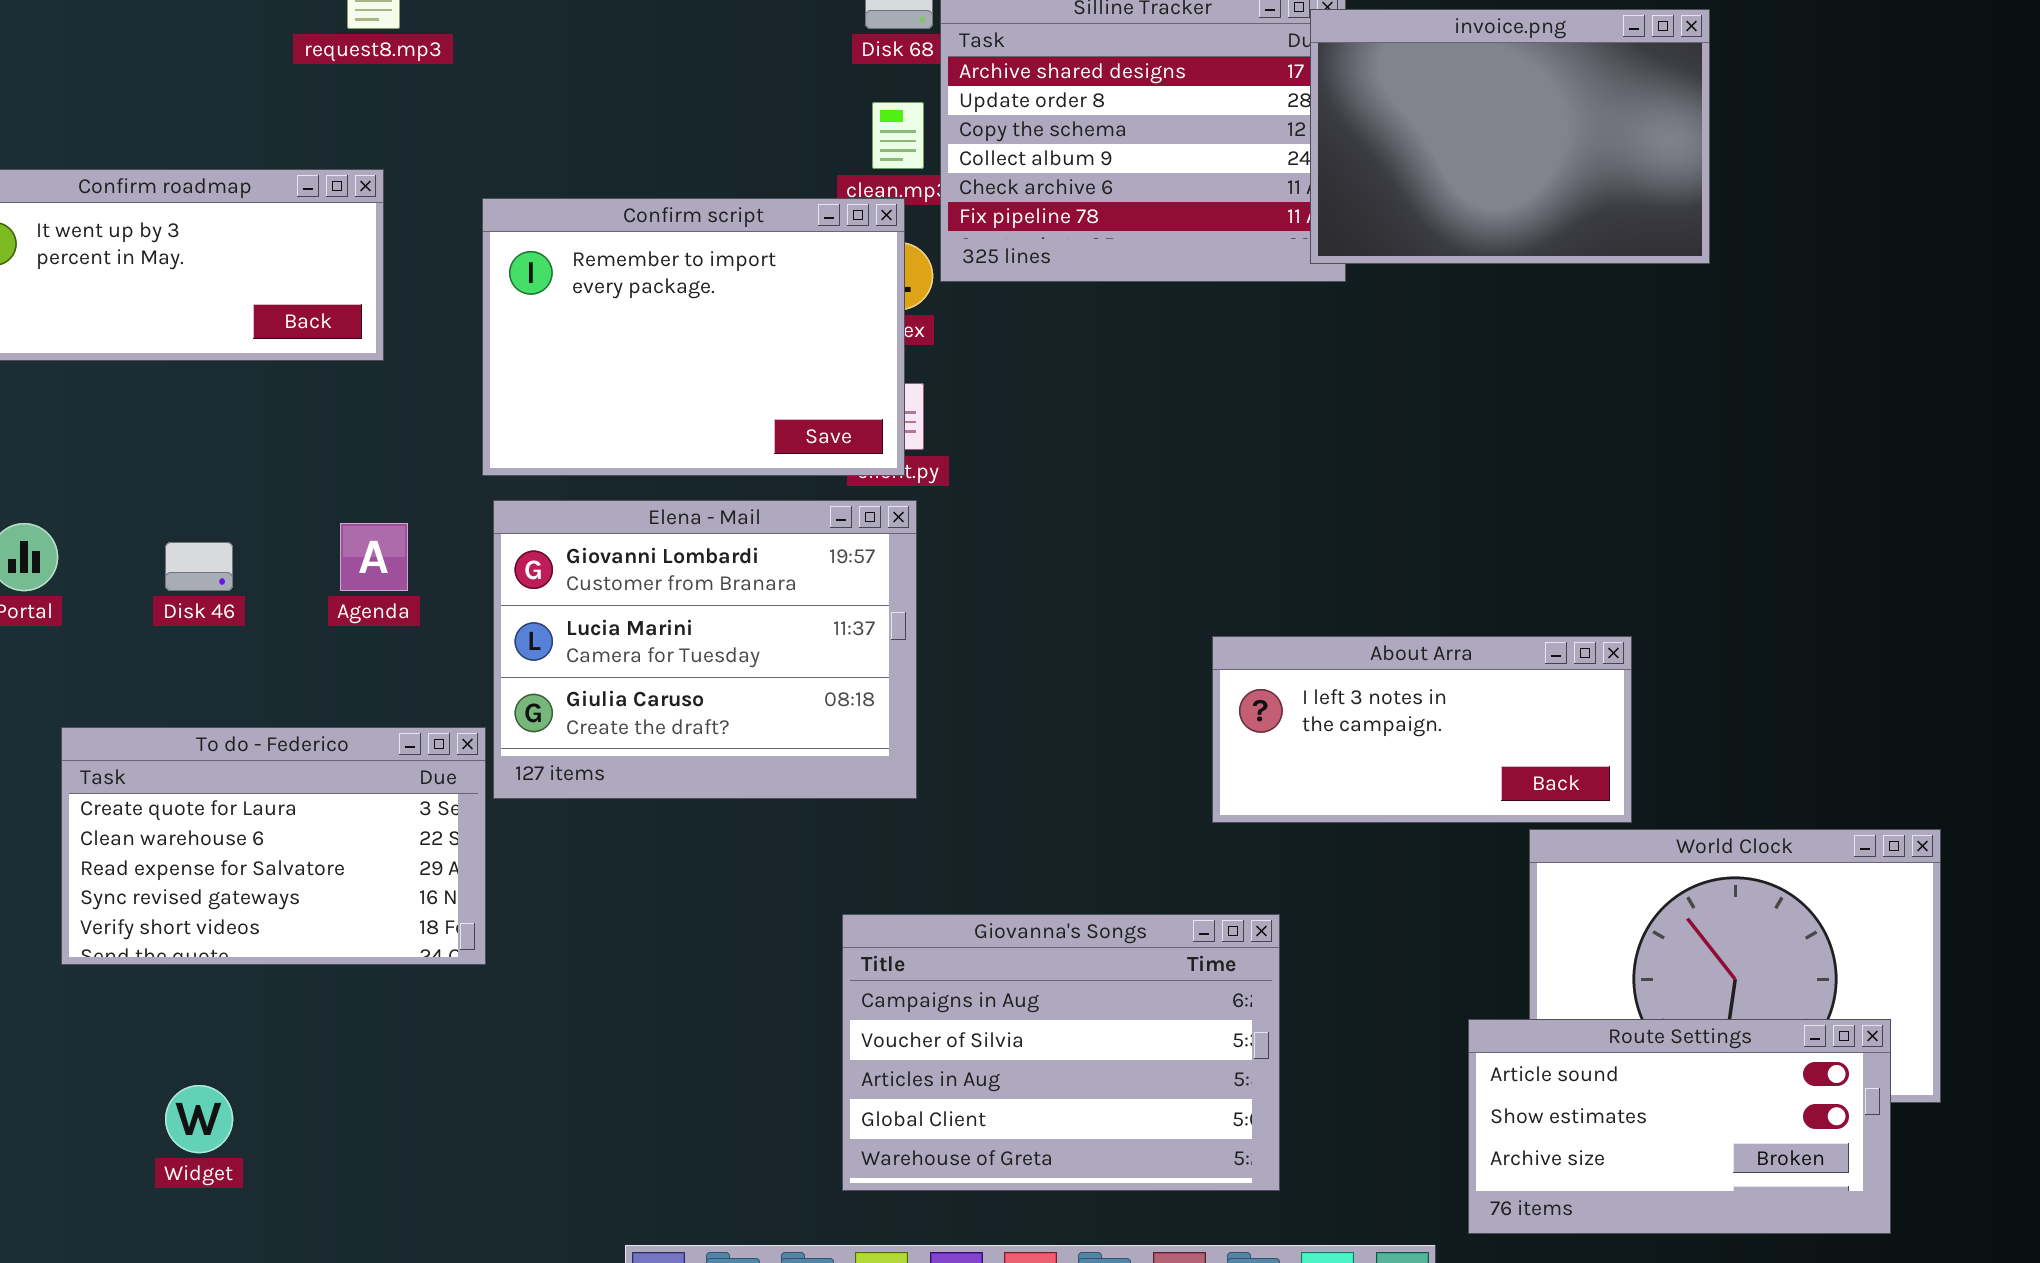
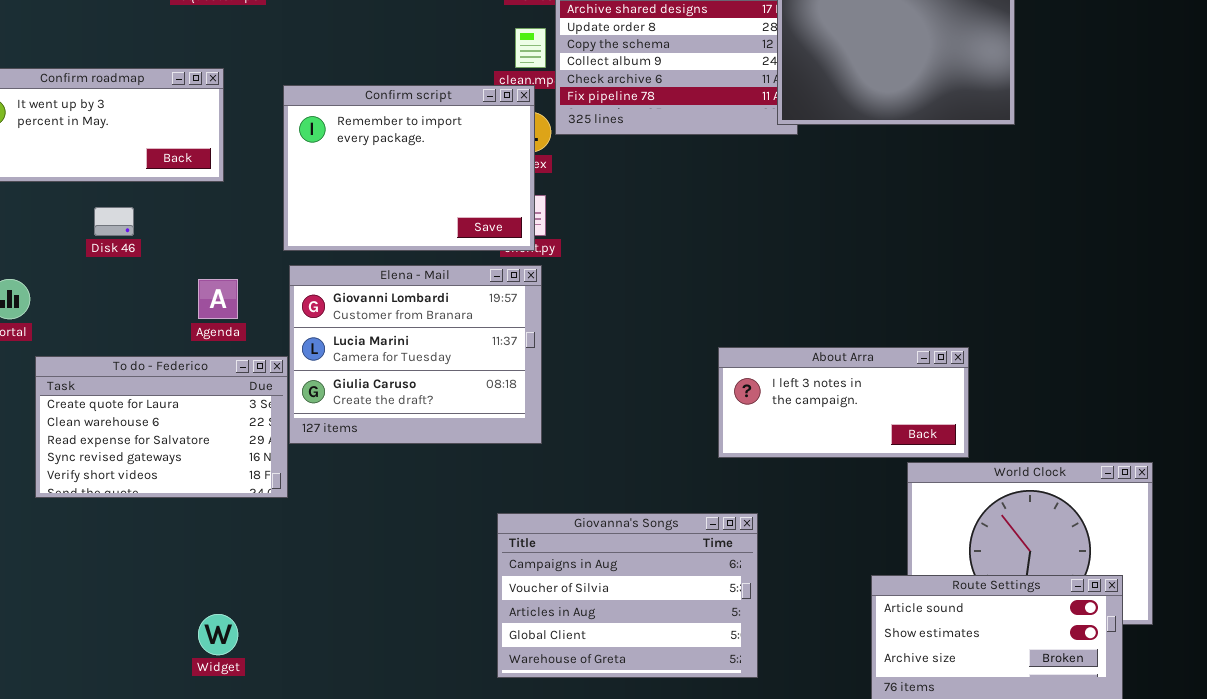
Disk 46: [165,542,233,591] -> [94,207,134,236], moved
To do - Federico: [61,727,486,965] -> [35,356,288,498], moved
Widget: [165,1085,233,1153] -> [198,614,238,655], moved

